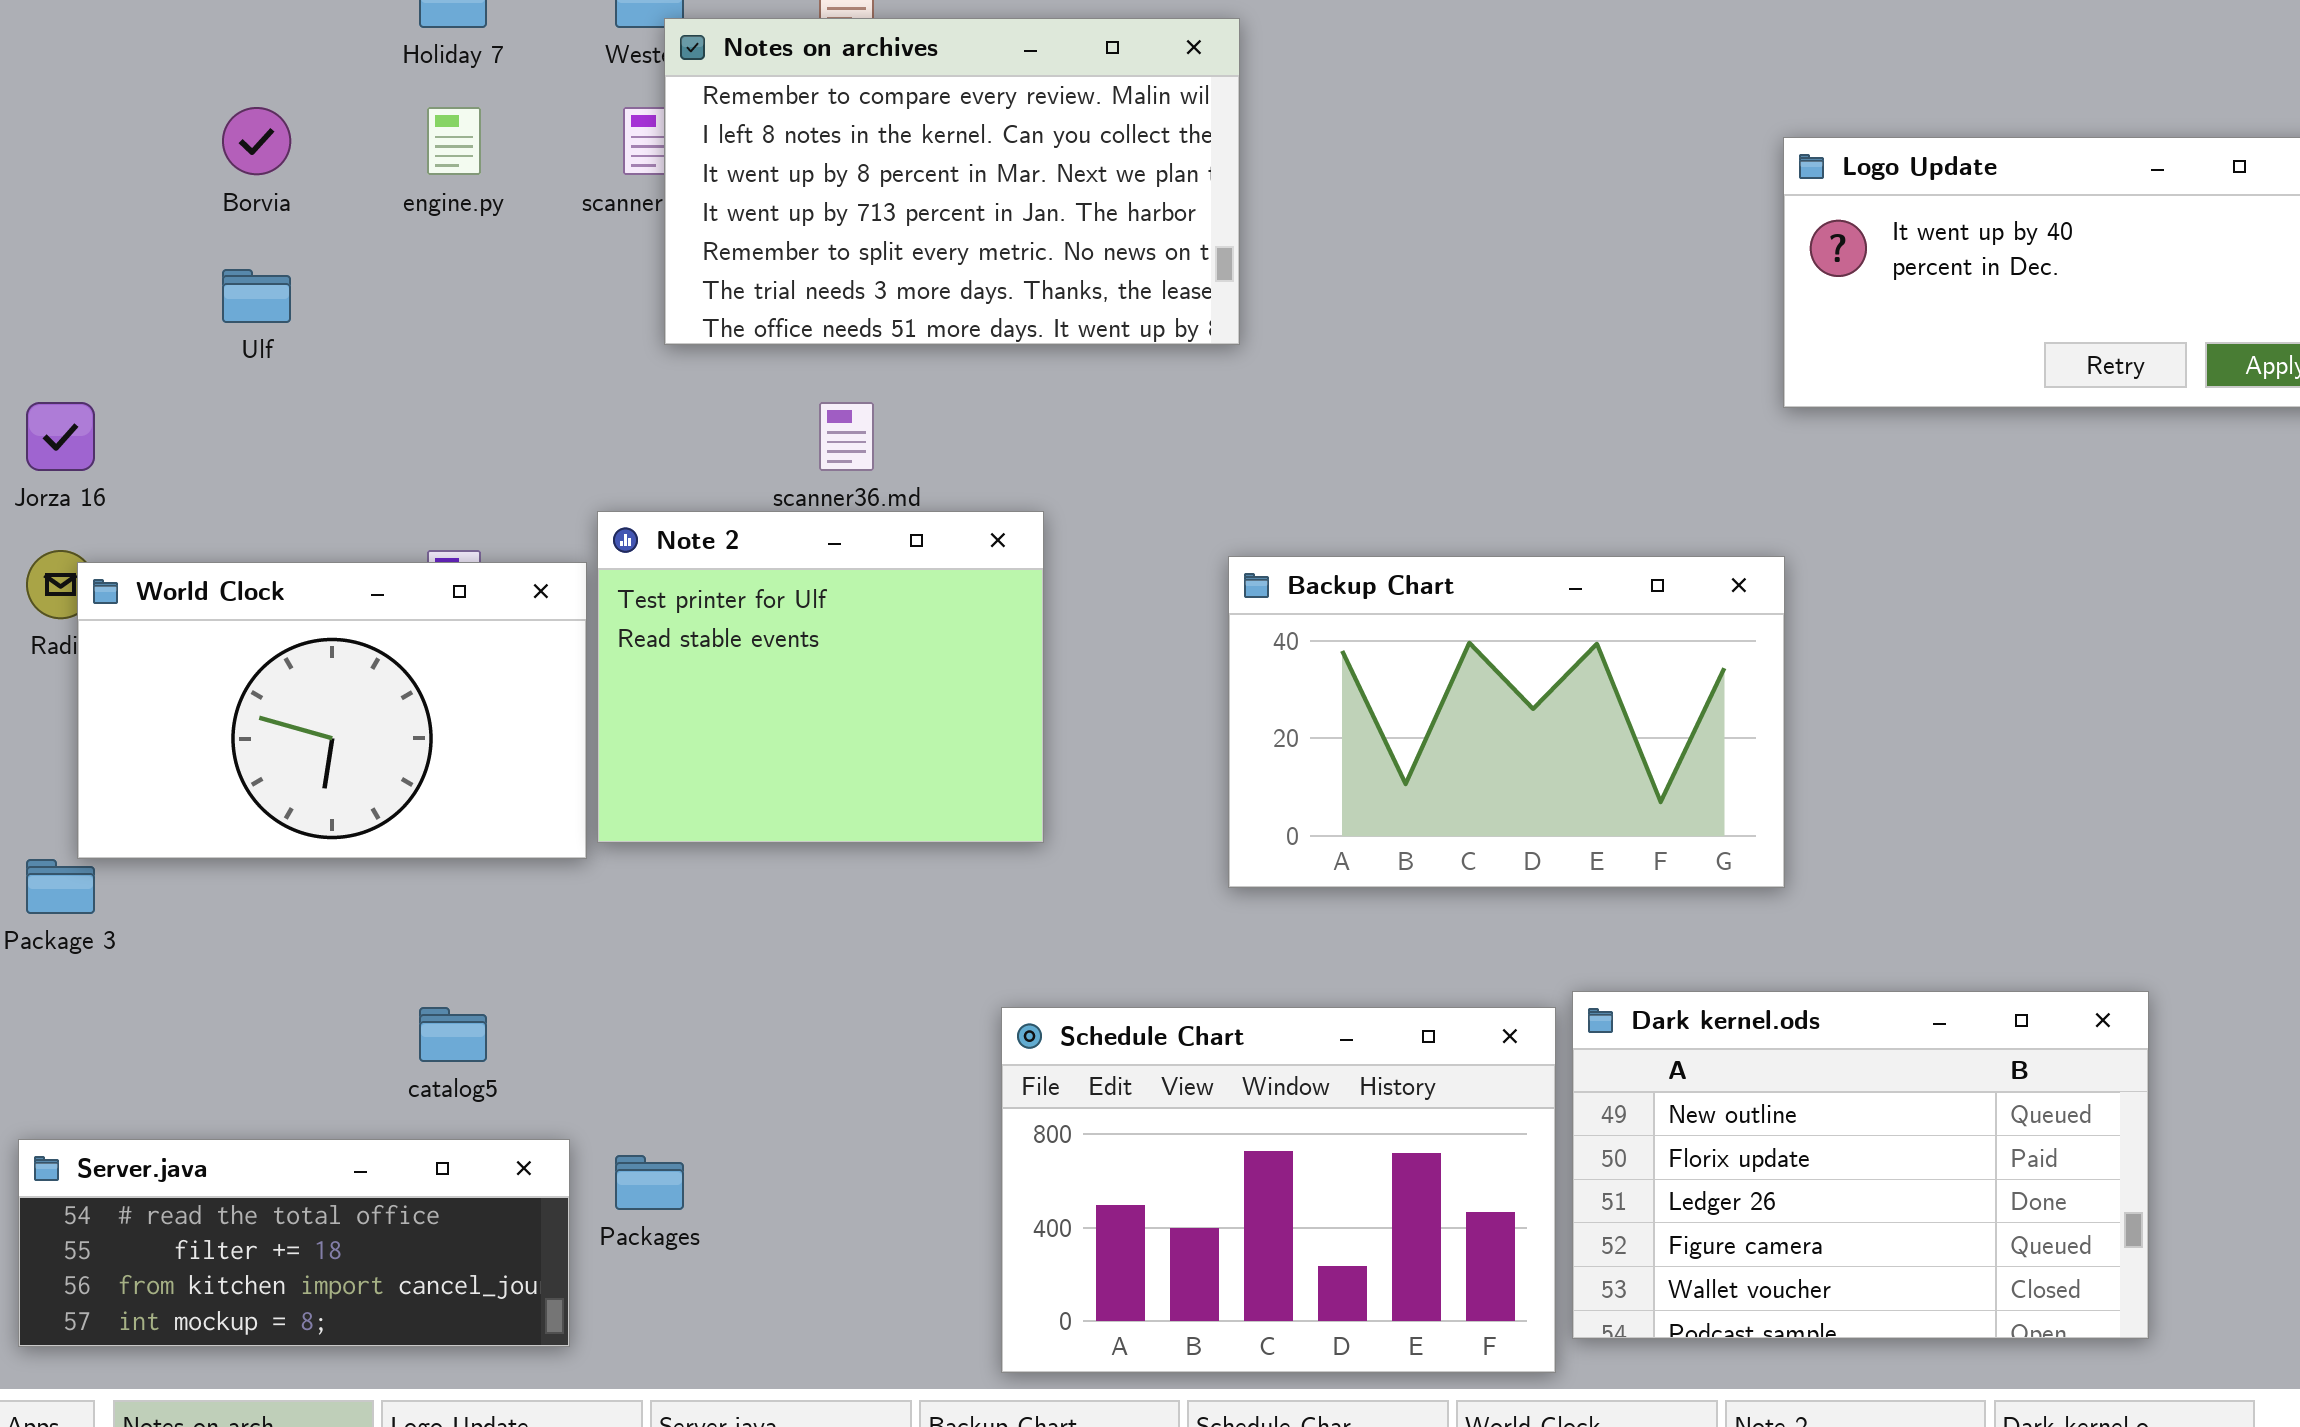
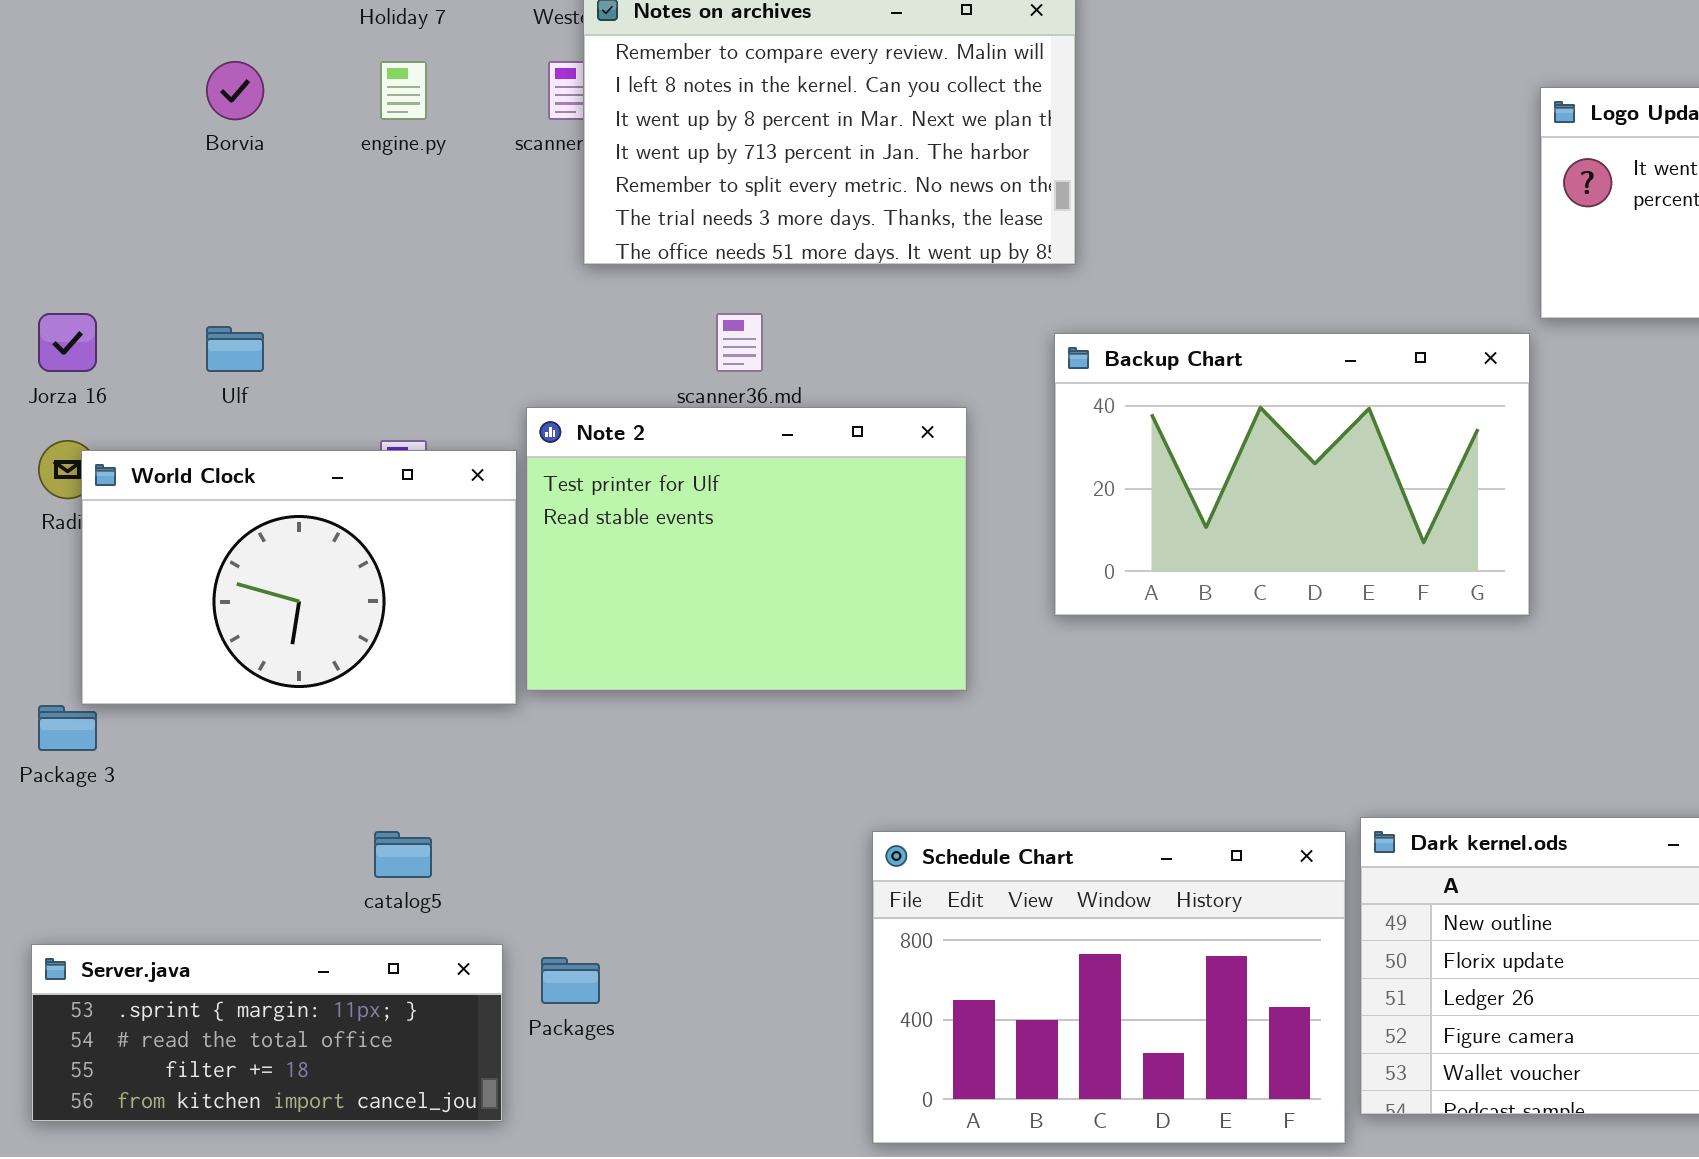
Ulf: [222,269,291,323] -> [206,326,264,372], moved
Note 2: [597,511,1044,843] -> [526,407,967,691], resized
Backup Chart: [1228,556,1785,888] -> [1054,333,1530,616], moved
Server.java: [18,1139,570,1347] -> [31,944,503,1122], scrolled up 1 row

